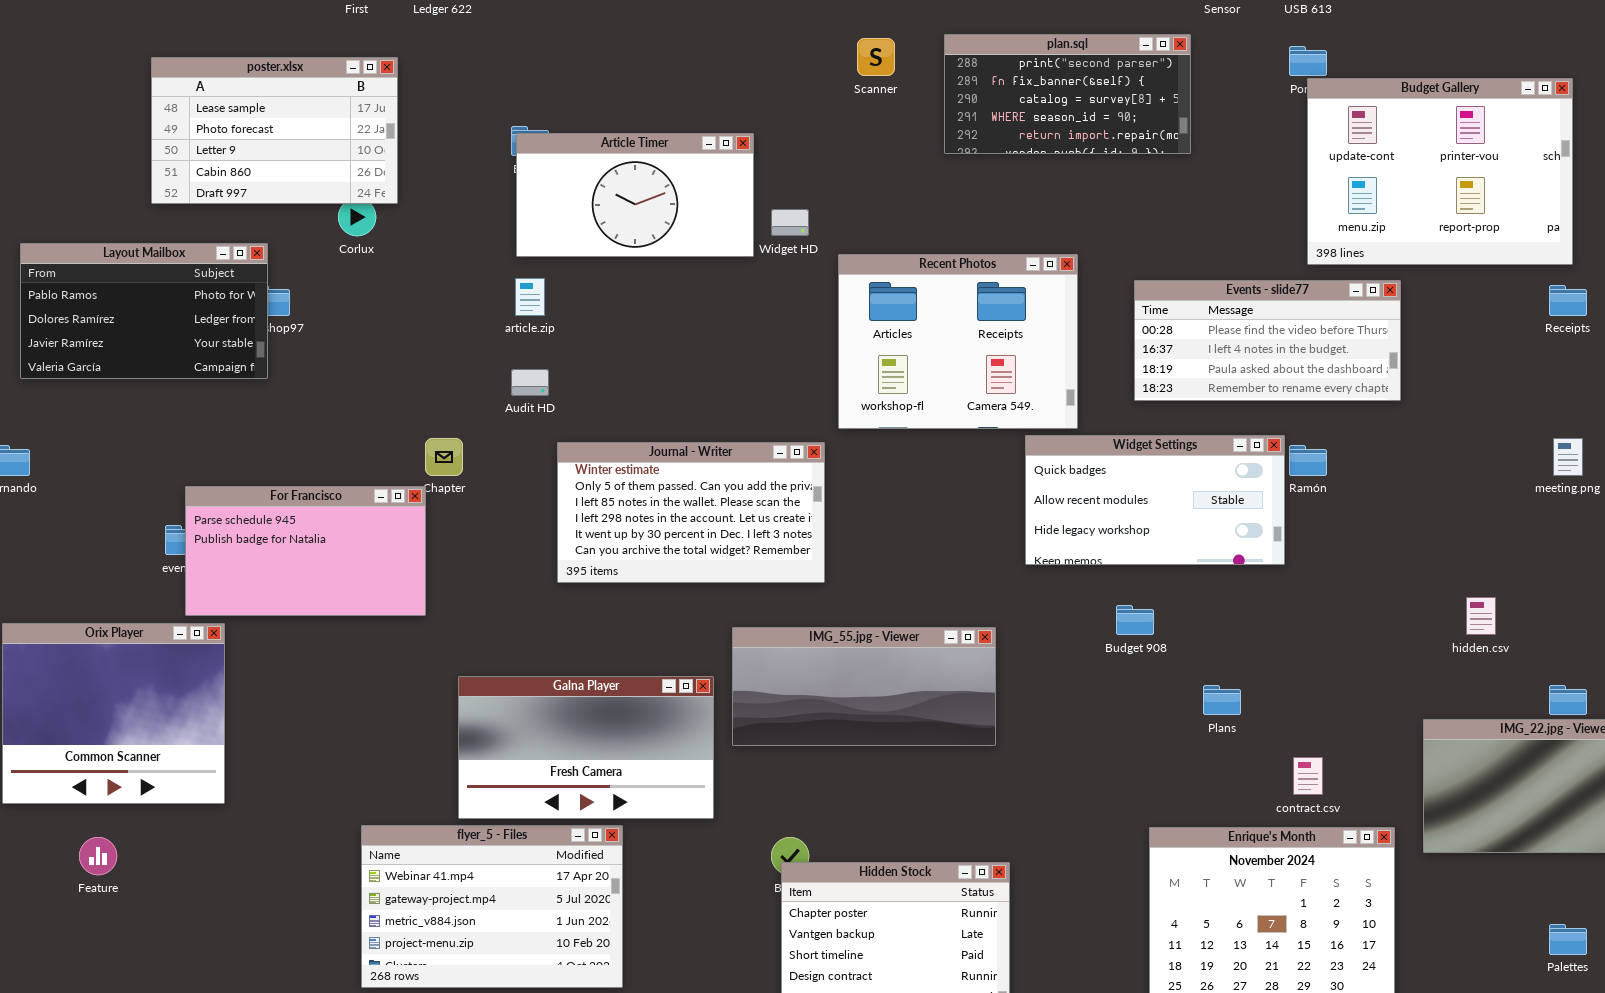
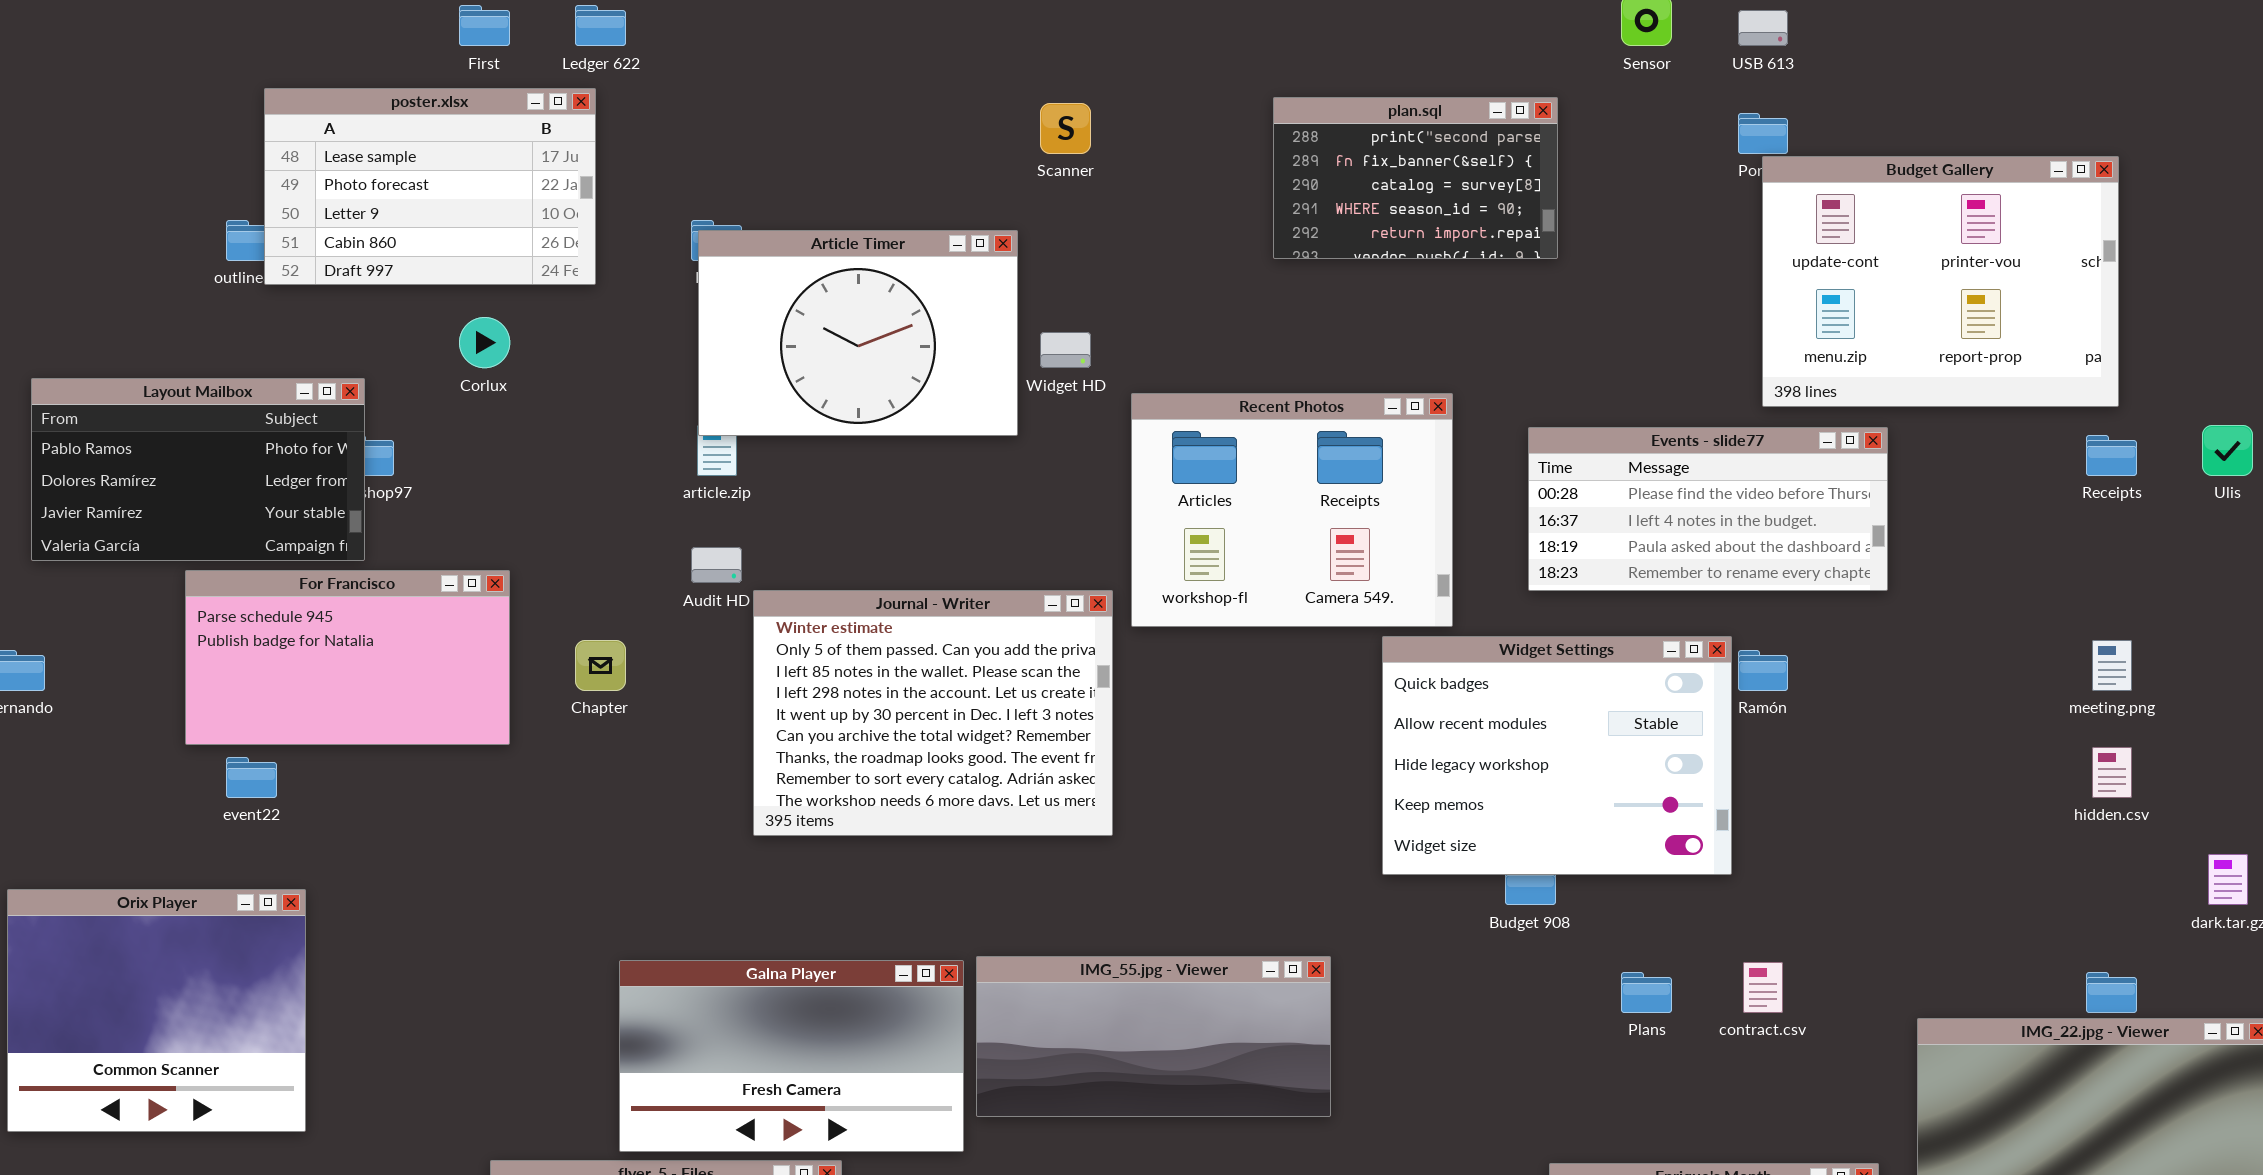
plan.sql: [944,34,1191,154] -> [1273,97,1558,259], resized
Scanner: [857,38,895,76] -> [1040,103,1091,154], moved
poster.xlsx: [151,57,398,204] -> [264,88,596,285], moved
Article Timer: [516,133,754,257] -> [698,230,1018,436], resized
Widget Settings: [1025,435,1285,565] -> [1382,636,1732,875], resized
Journal - Writer: [557,442,825,583] -> [753,590,1113,836], resized
For Francisco: [185,486,426,616] -> [185,570,510,745], moved
hidden.csv: [1466,597,1496,635] -> [2092,747,2132,798], moved
IMG_55.jpg - Viewer: [732,627,996,746] -> [976,956,1331,1117], moved
contract.csv: [1293,757,1323,795] -> [1743,962,1783,1013], moved

